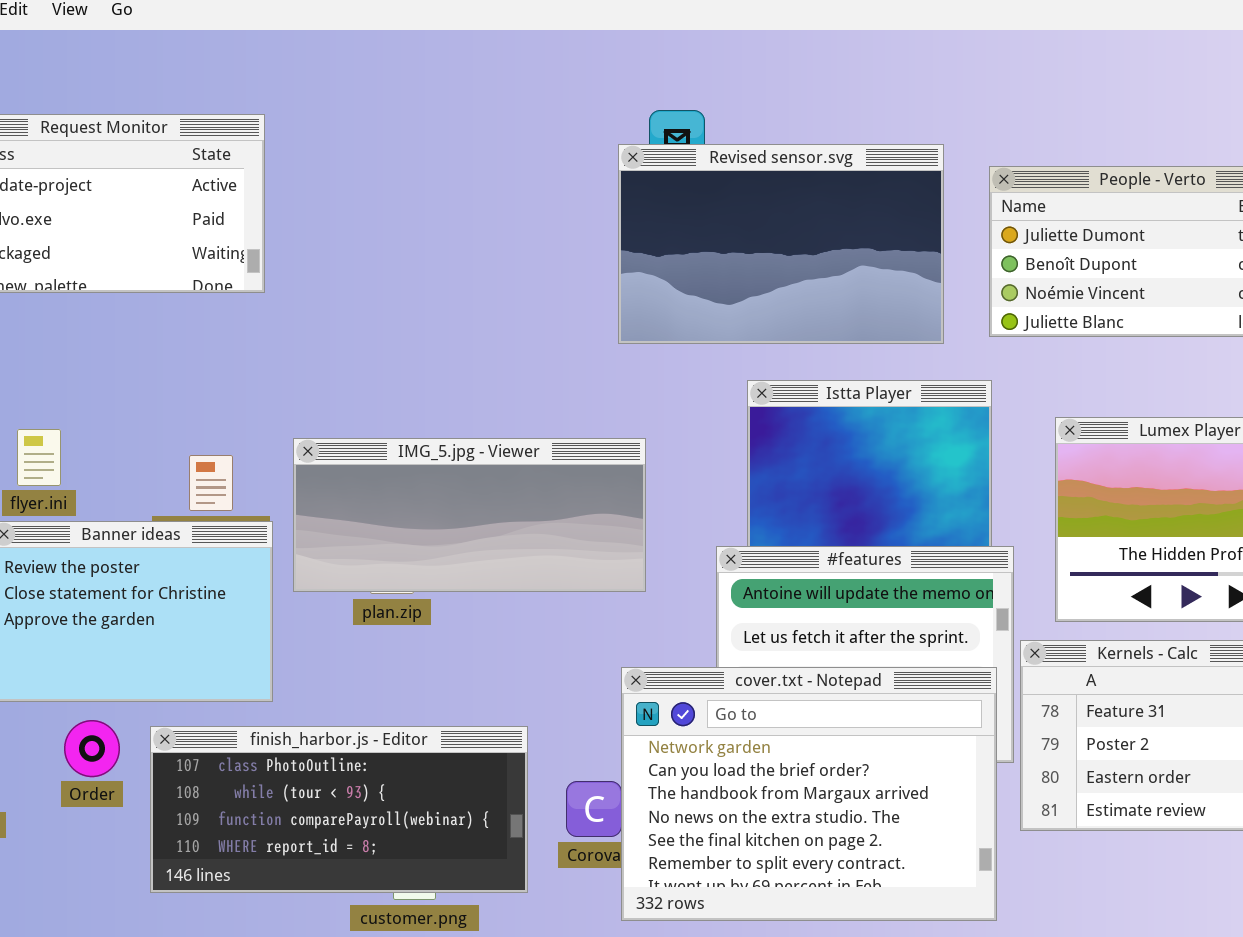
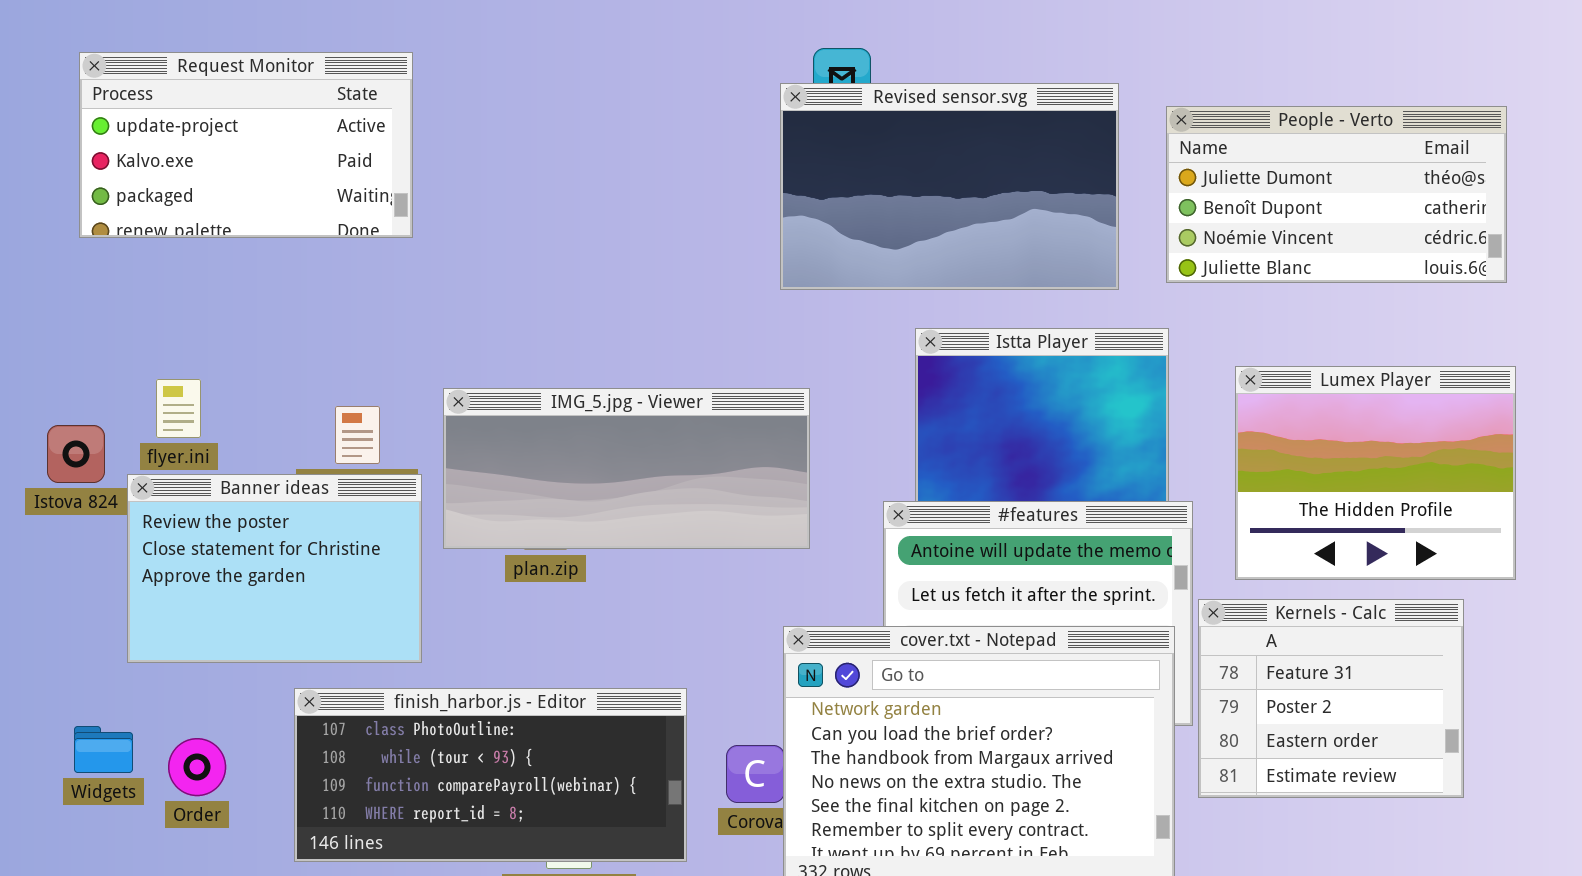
Order: [64,720,120,777] -> [168,738,226,796], moved

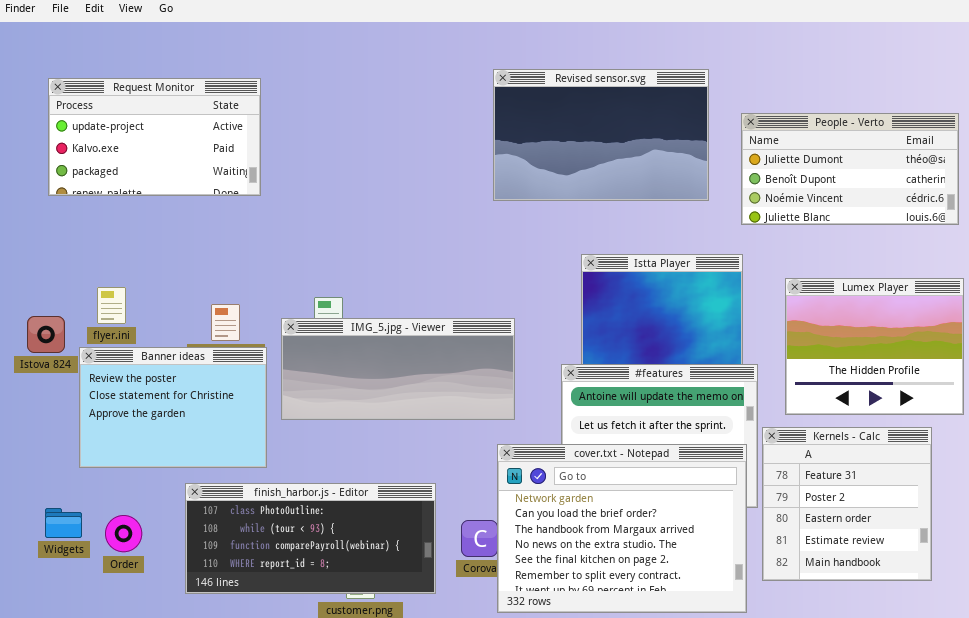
Revised sensor.svg: [780,83,1119,290] -> [493,69,709,201], moved
IMG_5.jpg - Viewer: [443,388,810,549] -> [281,318,515,420], moved
Kernels - Calc: [1198,599,1464,798] -> [762,427,932,581], resized

